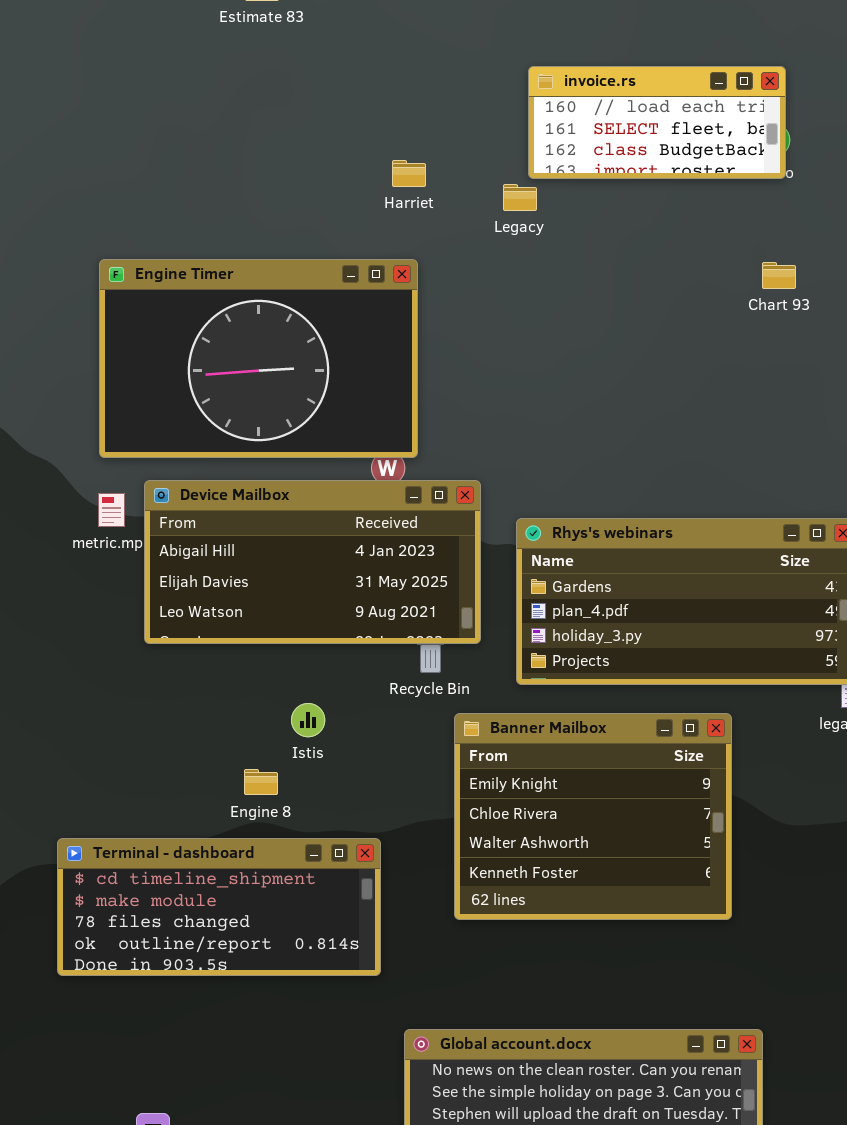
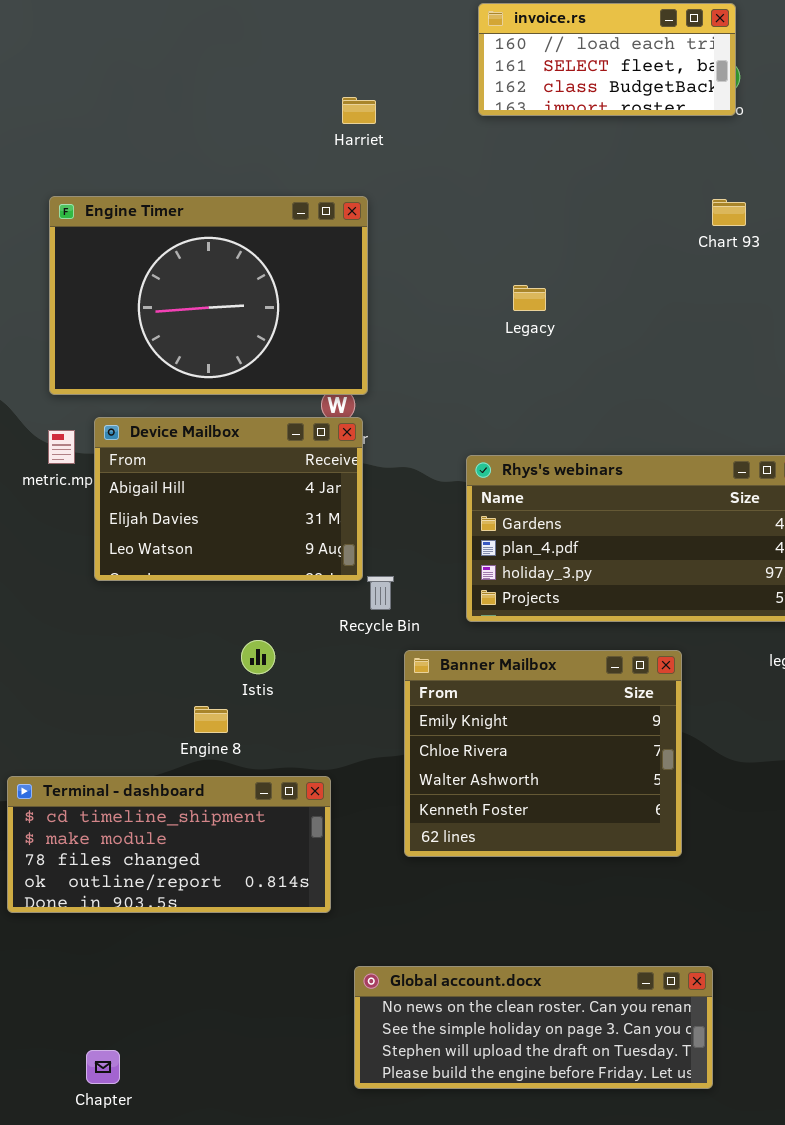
Legacy: [503,184,537,211] -> [513,285,546,311], moved
Device Mailbox: [144,480,481,644] -> [94,417,363,581], resized

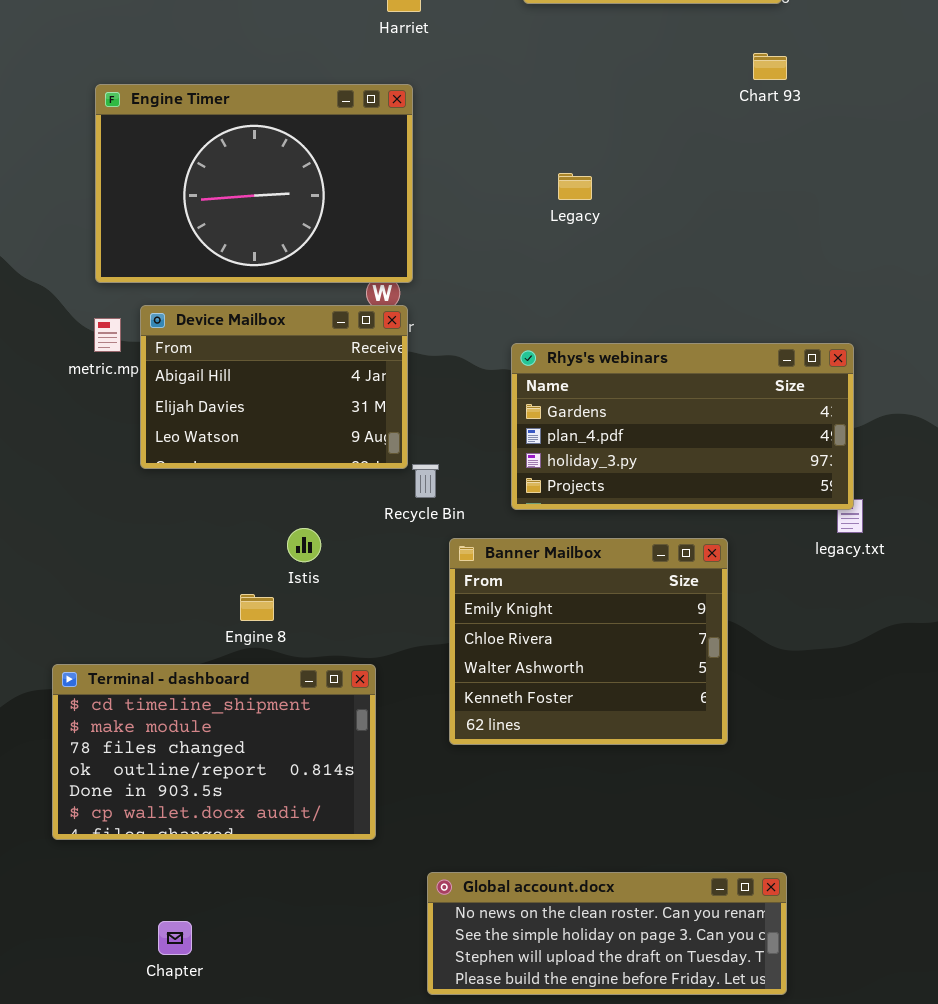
Chart 93: [712,199,746,226] -> [753,53,787,80], moved
Terminal - dashboard: [7,776,331,913] -> [52,664,376,840], resized
Global account.docx: [354,966,713,1089] -> [427,872,787,995], moved
Chapter: [86,1050,120,1084] -> [158,921,192,955], moved

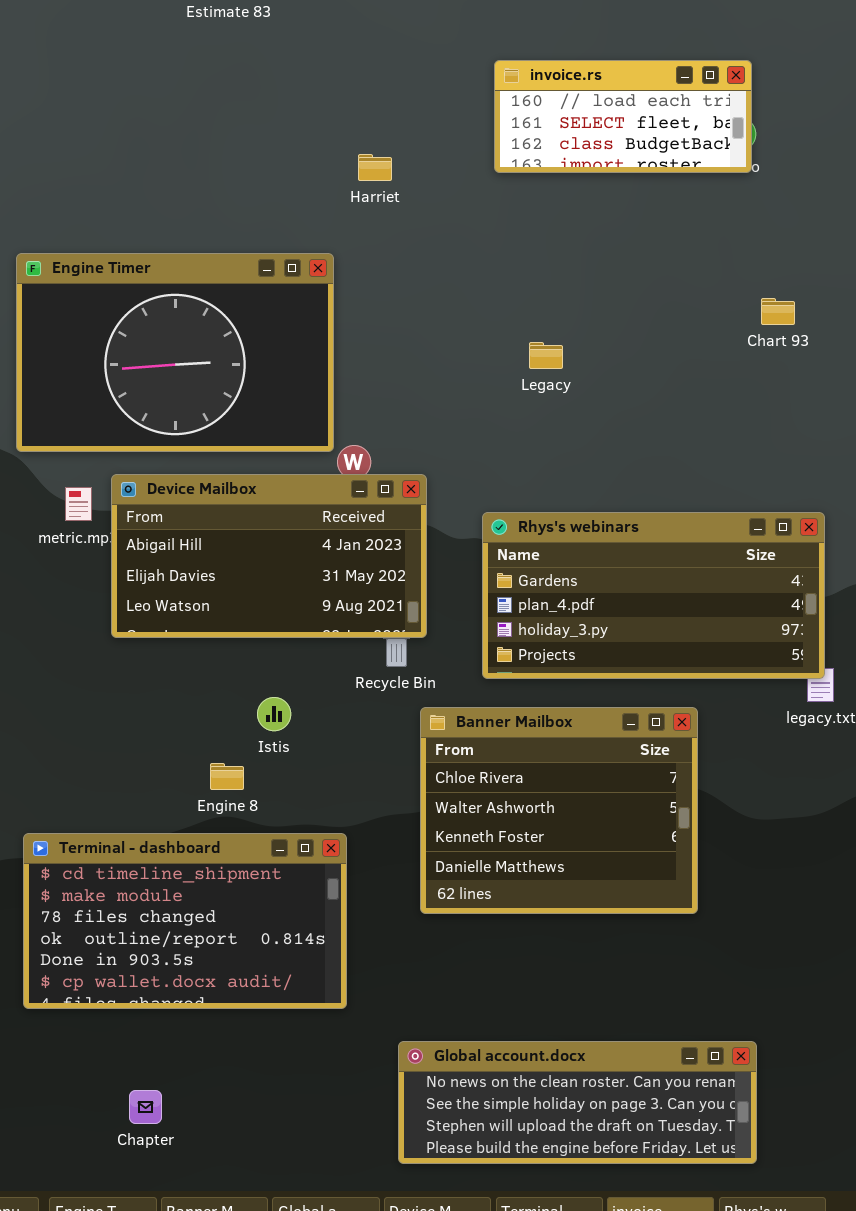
Chart 93: [753,53,787,80] -> [761,298,795,325], moved
Engine Timer: [95,84,413,283] -> [16,253,334,452], moved
Device Mailbox: [140,305,408,469] -> [111,474,427,638], resized
Banner Mailbox: [449,538,728,745] -> [420,707,698,914], scrolled down 1 row

